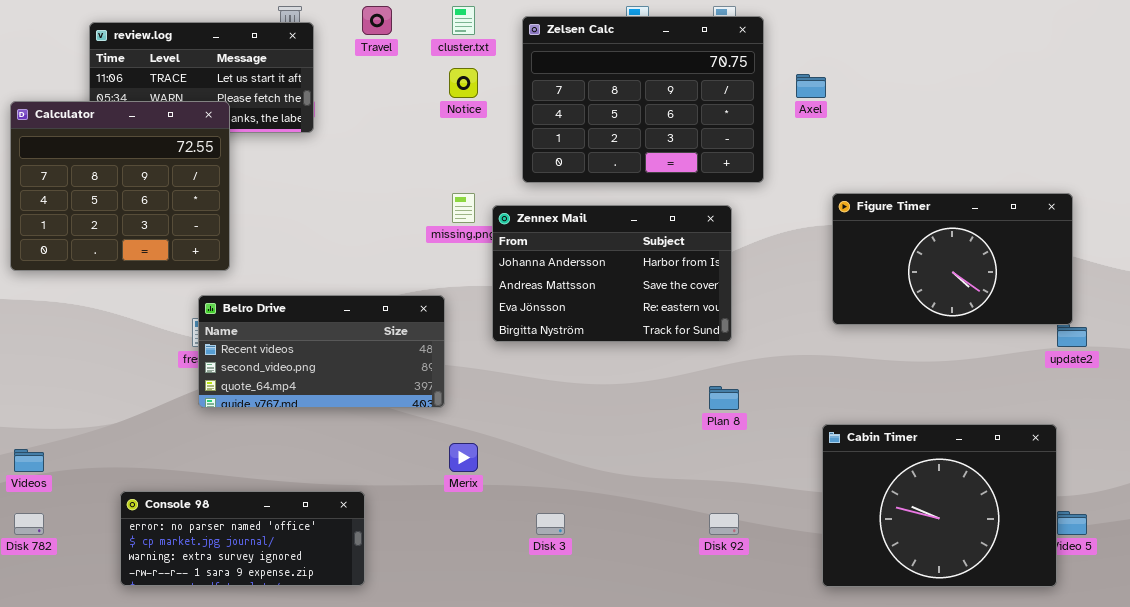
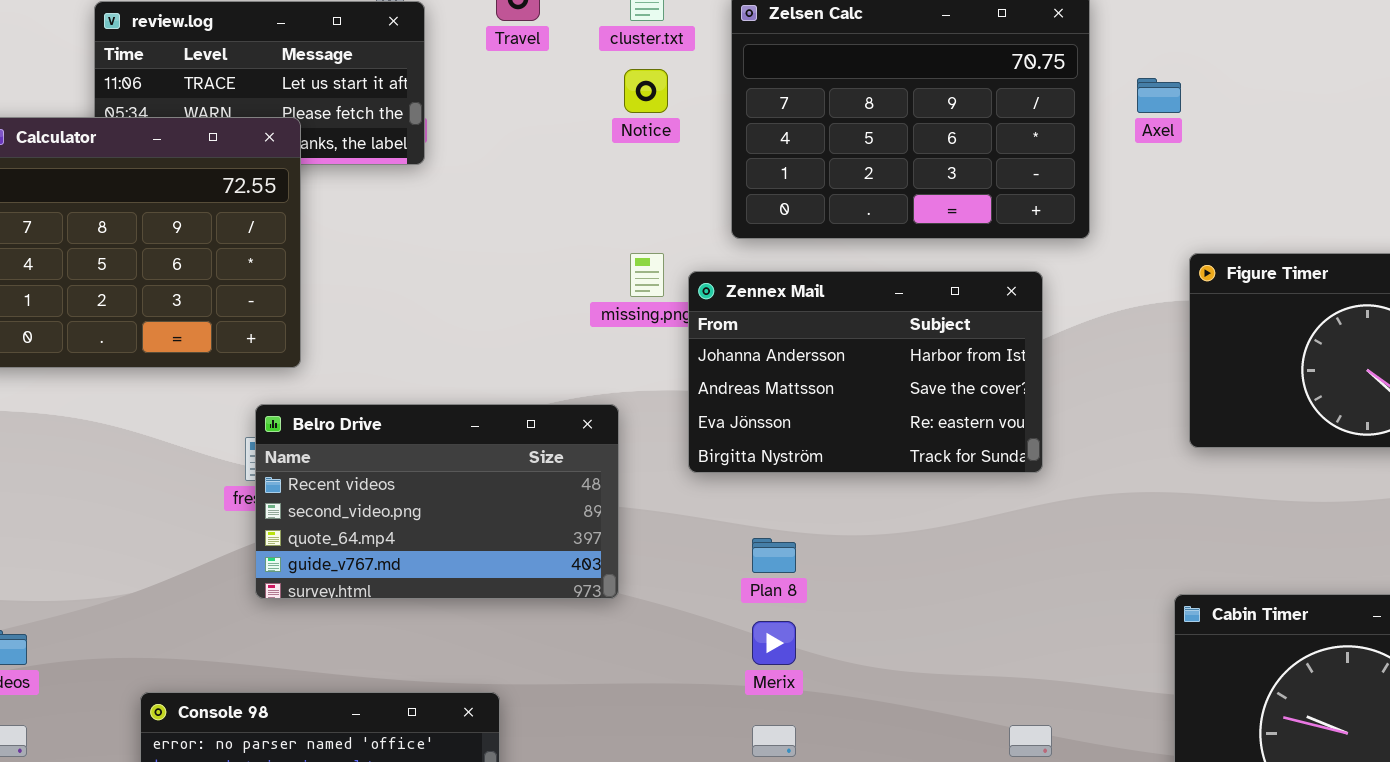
Belro Drive: [198,295,445,408] -> [255,404,619,599], resized
Plan 8: [709,386,739,410] -> [752,538,796,573], moved
Merix: [449,443,478,472] -> [752,621,796,665], moved

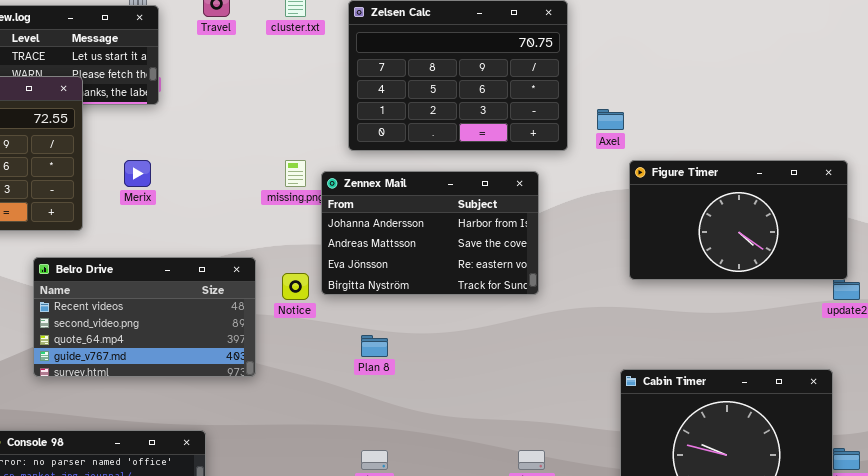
Notice: [624,69,668,113] -> [282,273,309,300], moved
Axel: [1137,78,1181,113] -> [597,109,624,130], moved
Belro Drive: [255,404,619,599] -> [33,257,256,377], moved
Merix: [752,621,796,665] -> [124,160,151,187], moved

